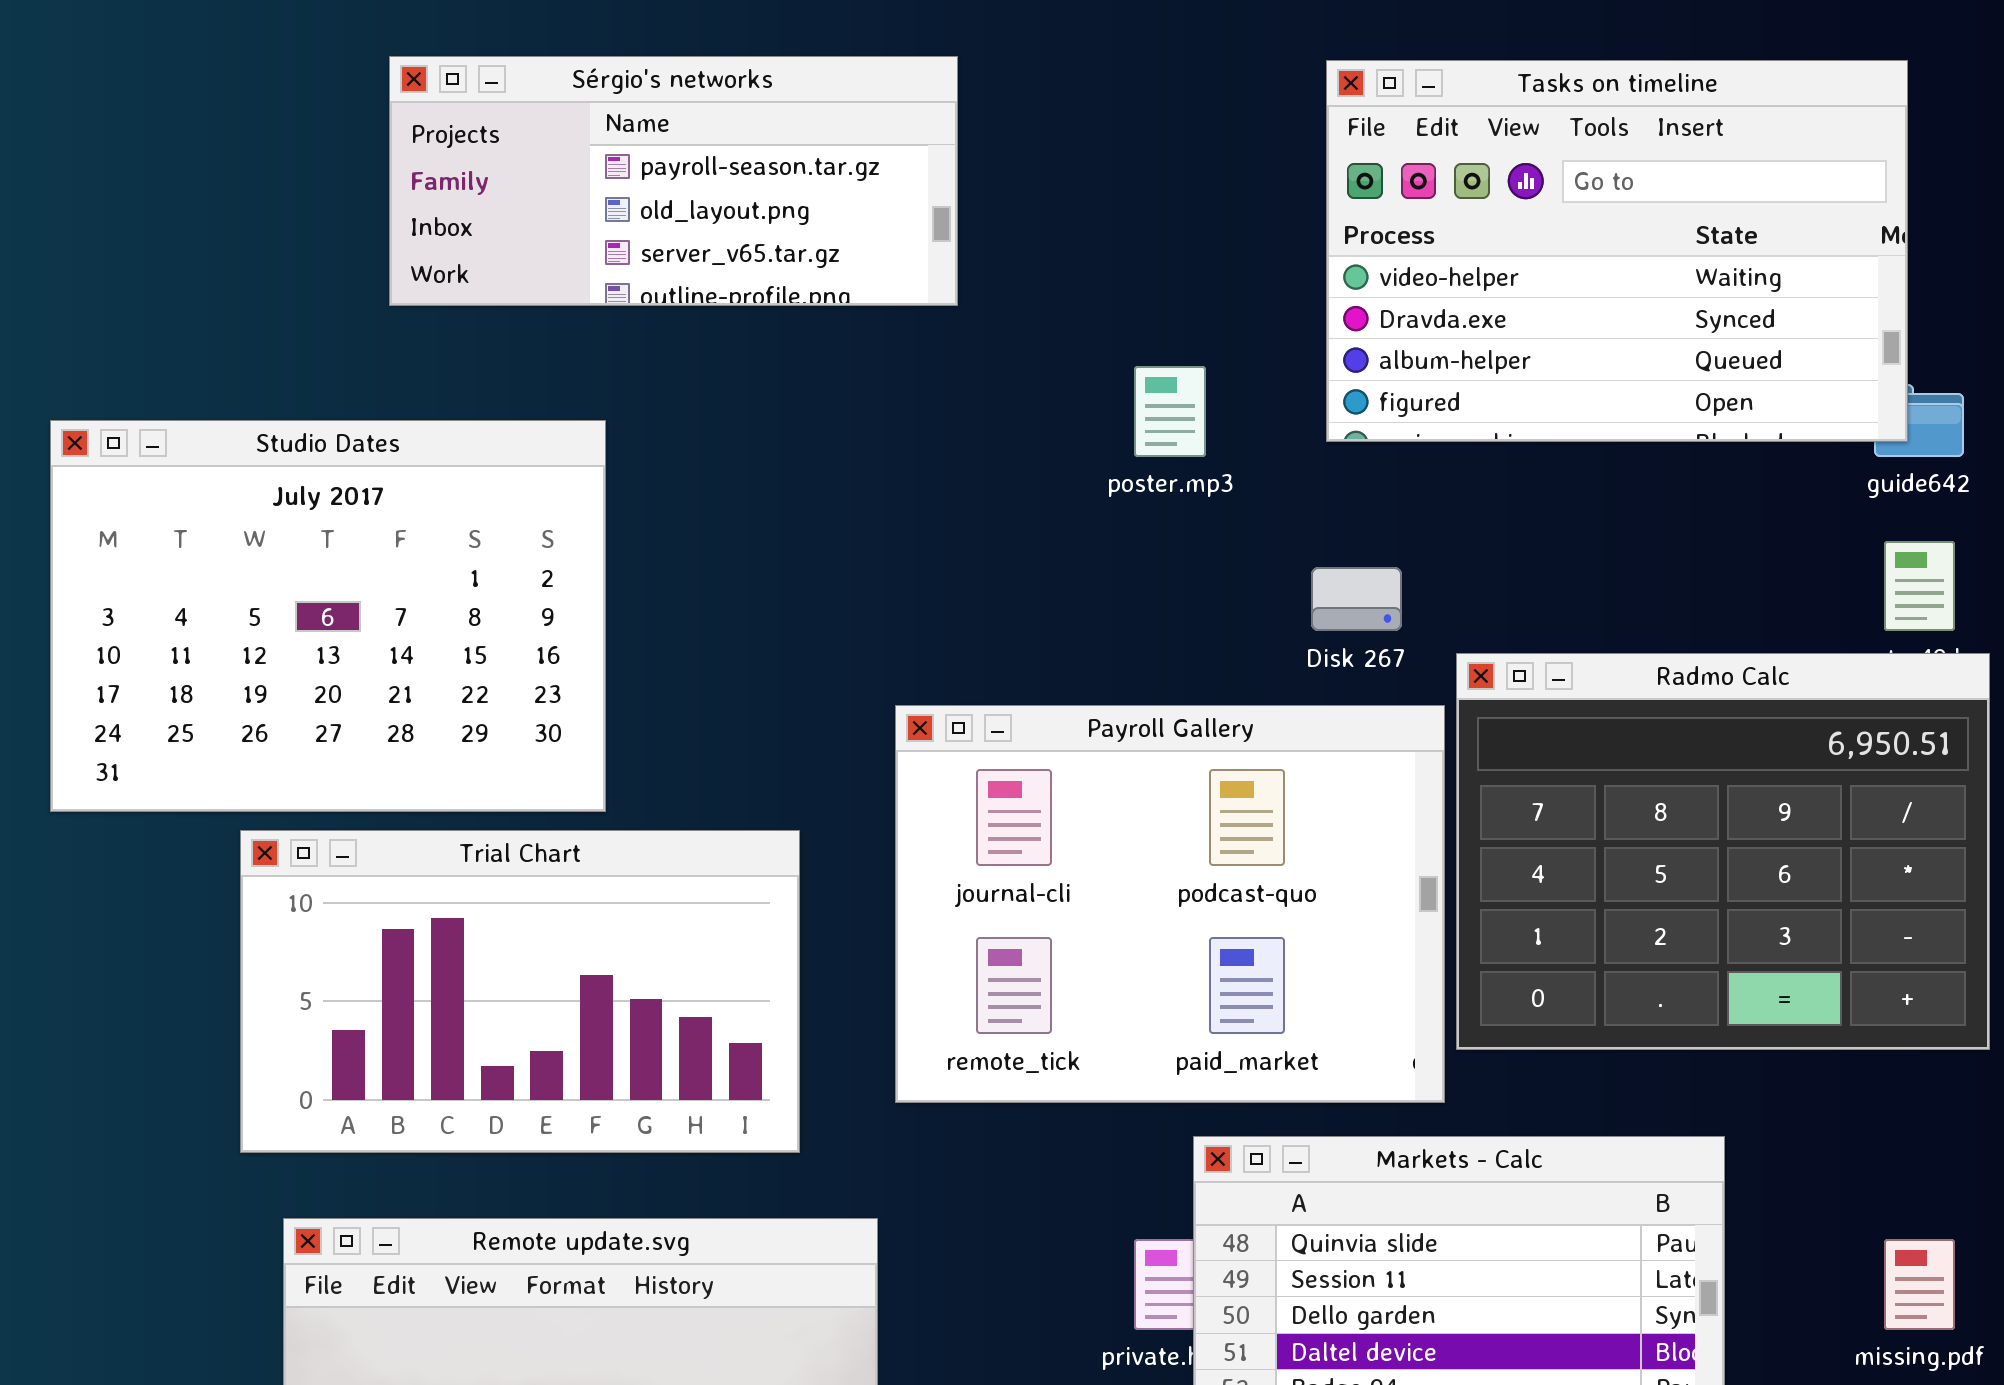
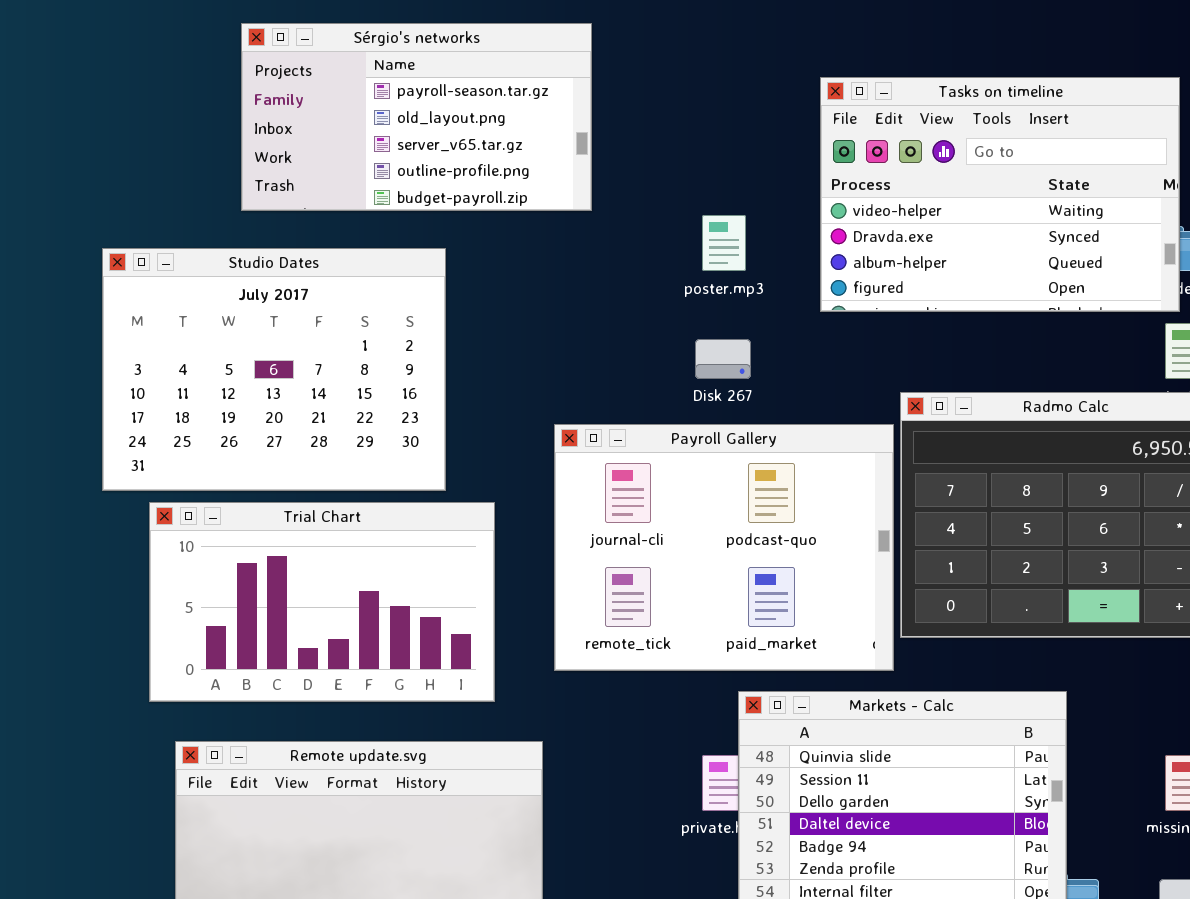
Sérgio's networks: [389,56,958,306] -> [241,23,592,211], resized
Tasks on timeline: [1326,60,1908,442] -> [820,77,1180,312], moved
Studio Dates: [50,420,606,812] -> [102,248,446,491], moved
Disk 267: [1311,567,1402,631] -> [695,339,751,379], moved

